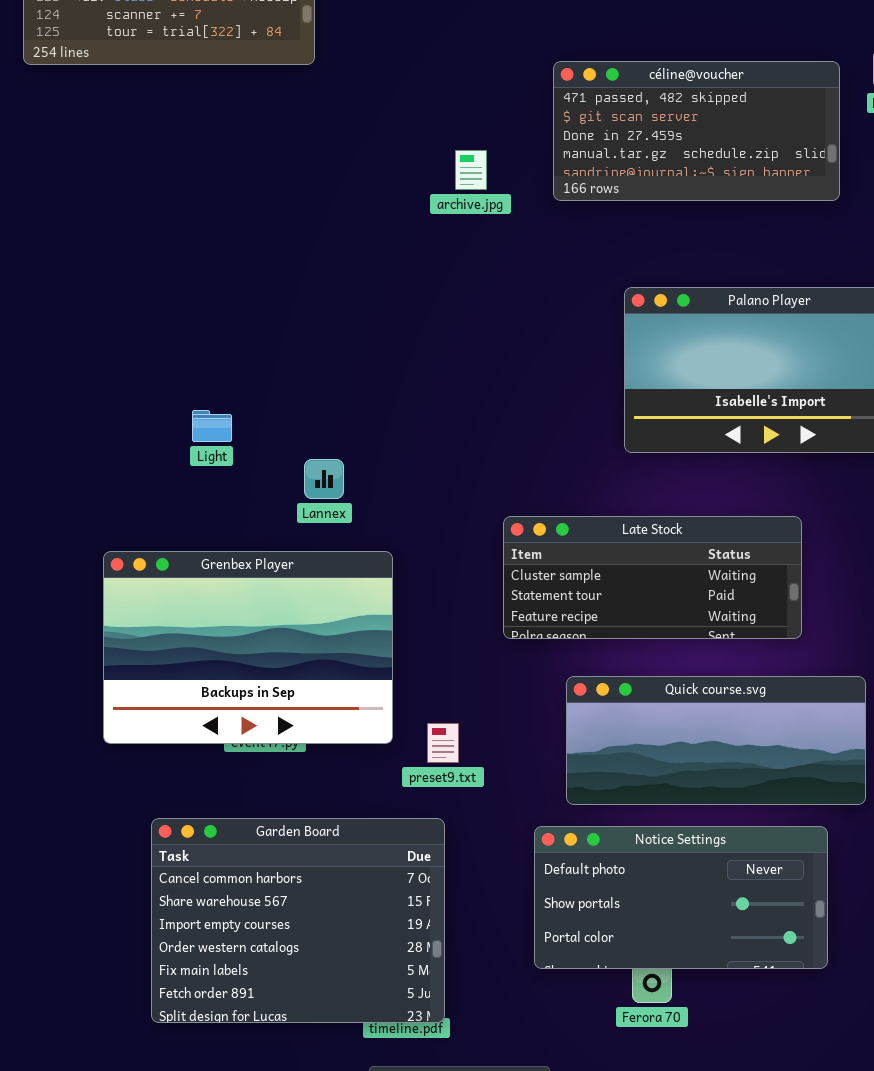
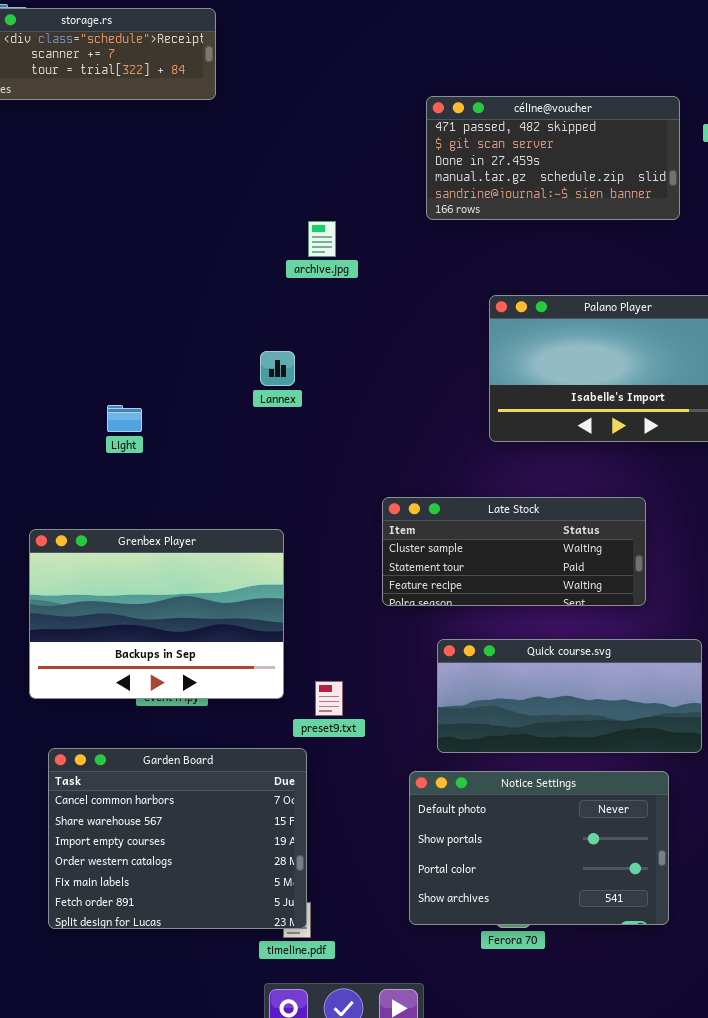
archive.jpg: [455,150,487,190] -> [308,221,336,257], moved
Lannex: [304,459,344,499] -> [260,351,295,386], moved
Garden Board: [151,818,445,1023] -> [48,748,307,929], moved
Notice Settings: [534,826,828,969] -> [409,771,669,925], resized

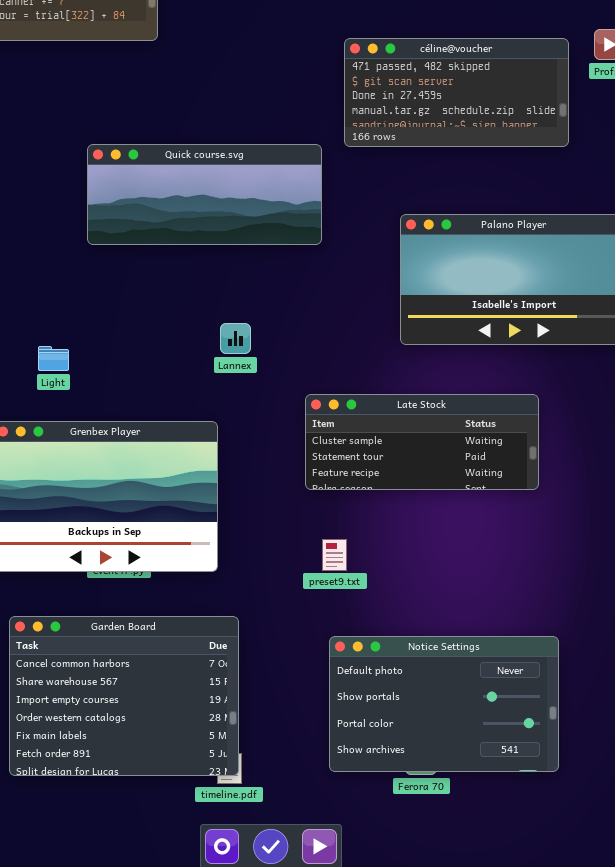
Lannex: [260,351,295,386] -> [220,323,251,354], moved
Light: [107,405,142,432] -> [38,346,69,371], moved
Quick course.svg: [437,639,702,753] -> [87,144,322,245], moved
preset9.txt: [315,681,343,716] -> [322,539,347,571], moved

